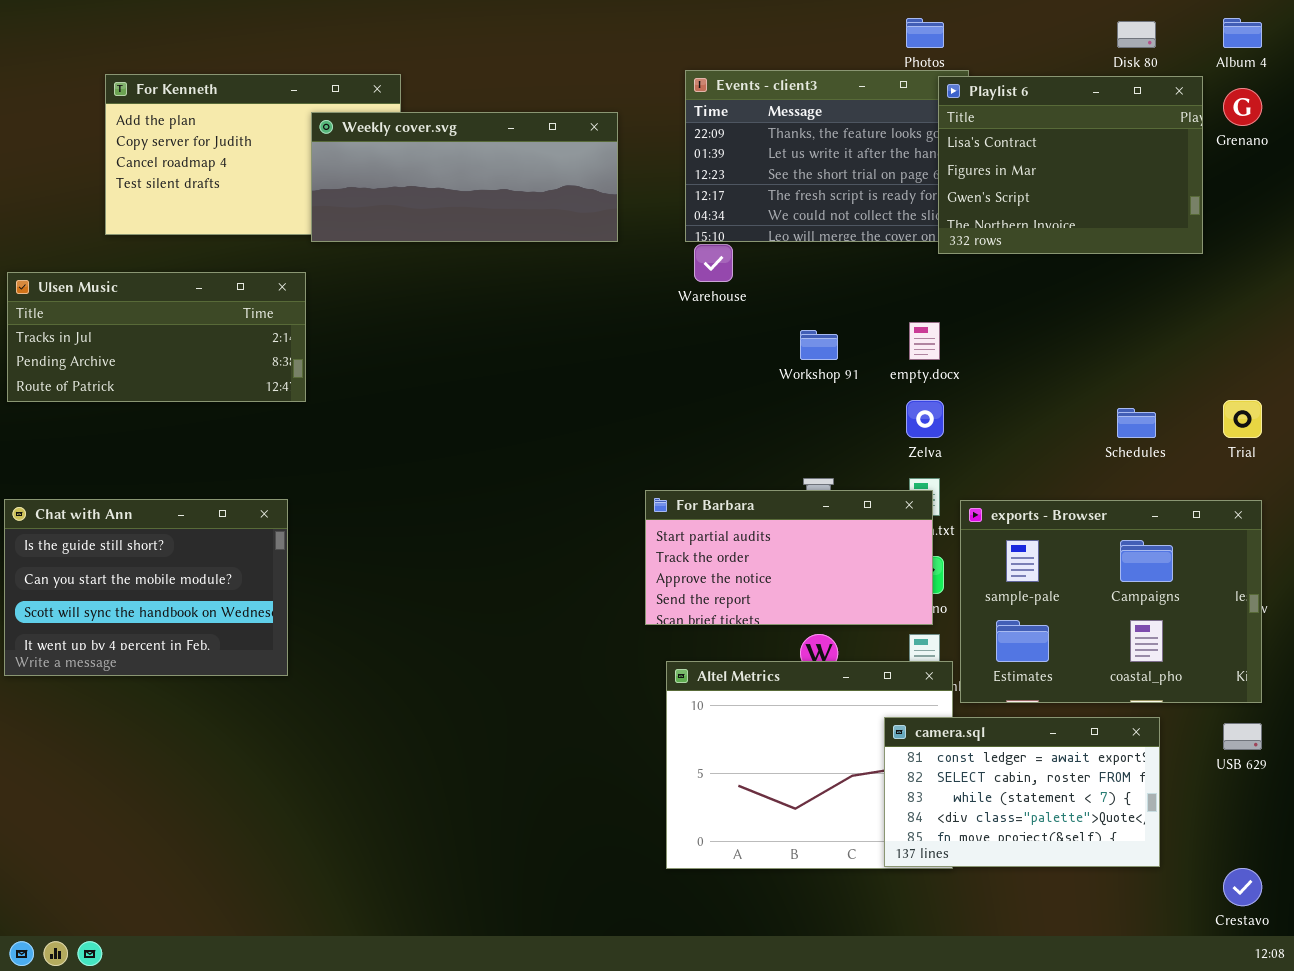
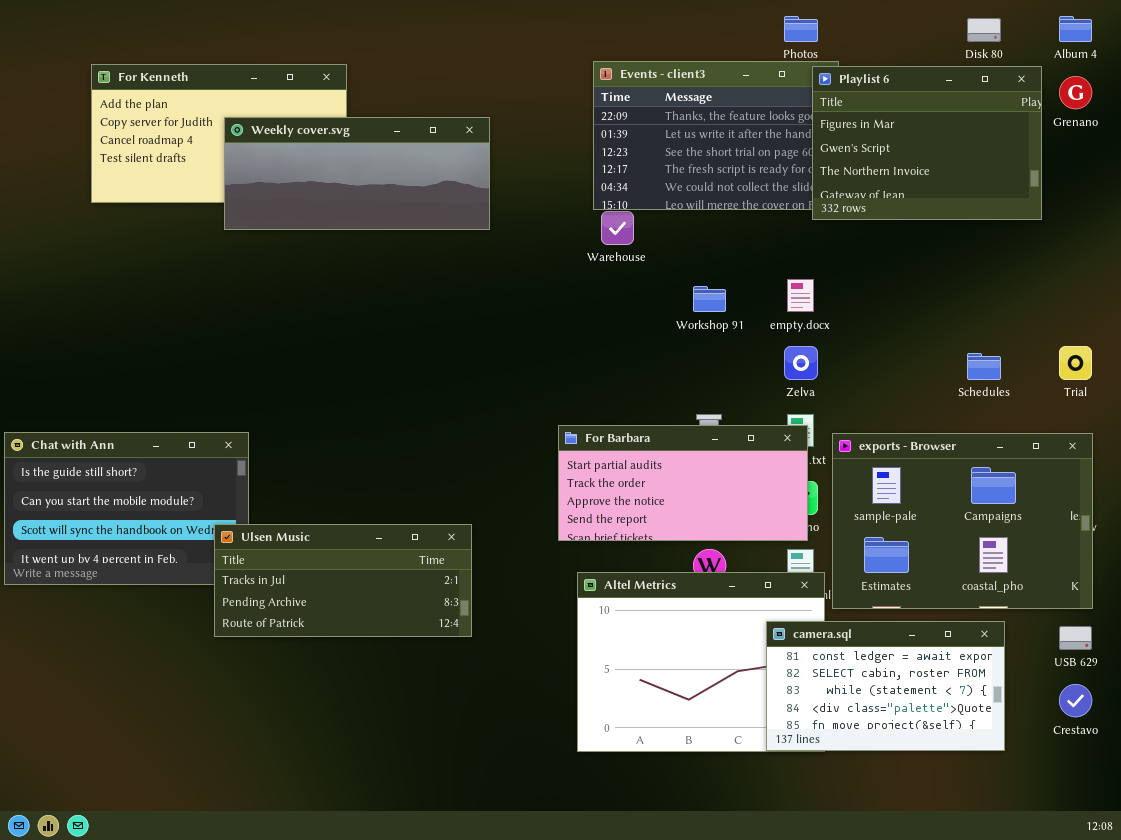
Playlist 6: [938,76,1203,254] -> [812,66,1042,220], scrolled down 1 row
Weekly cover.svg: [311,112,618,242] -> [224,117,490,230], moved
Ulsen Music: [7,272,306,402] -> [214,524,472,637], moved
Crestavo: [1223,868,1262,906] -> [1059,684,1092,717], moved

